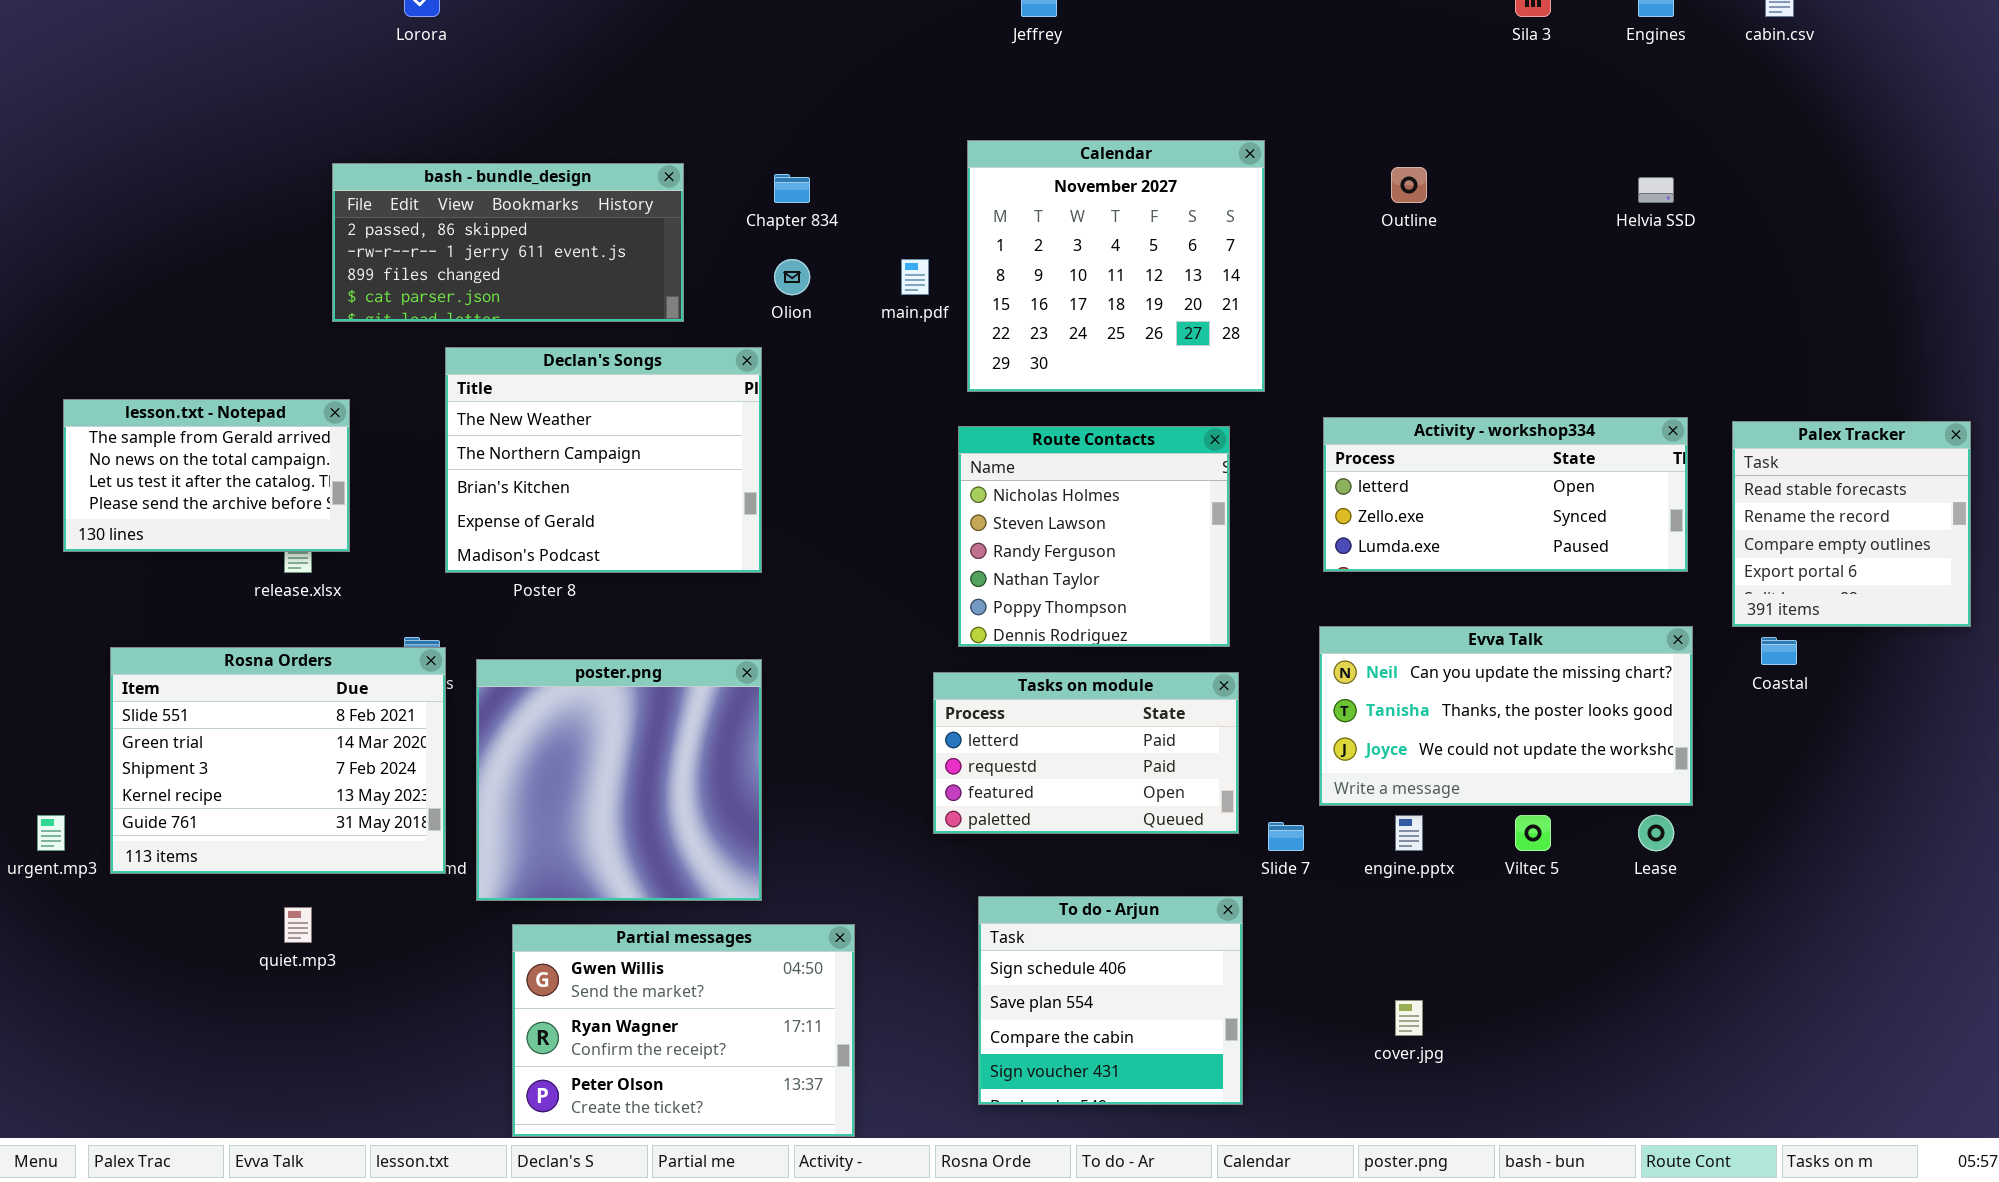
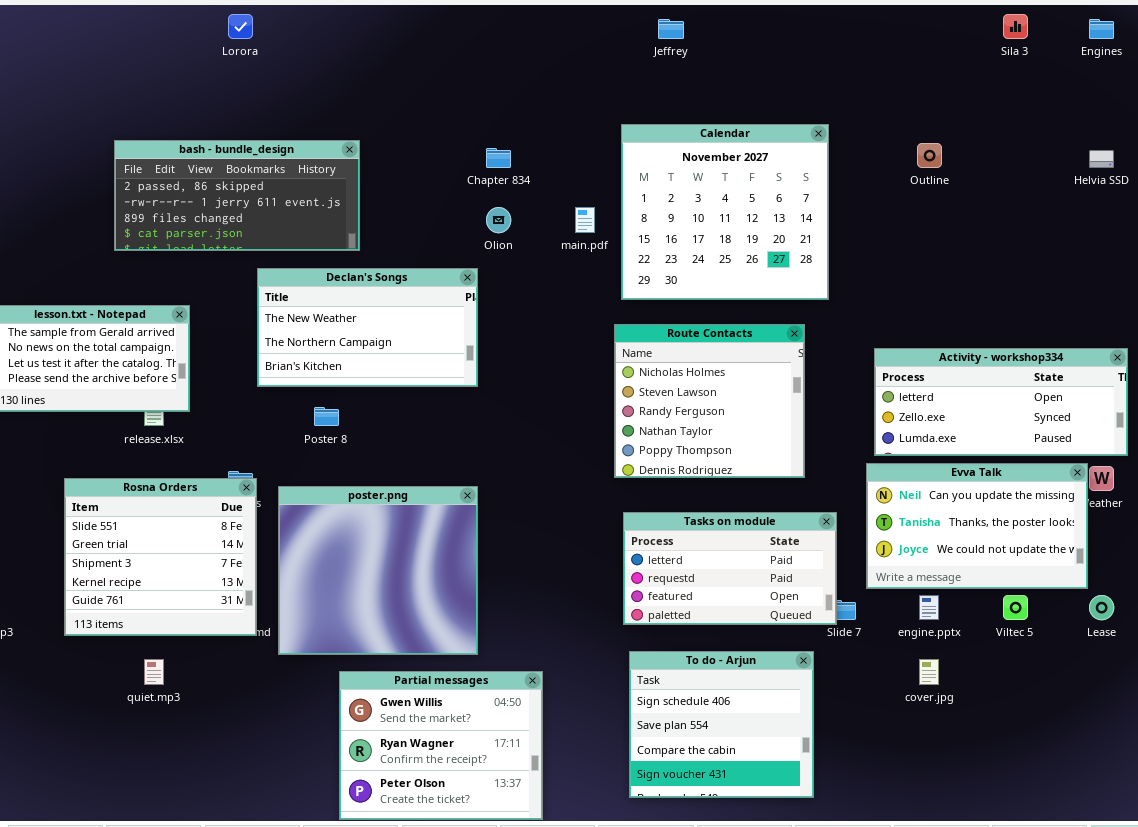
bash - bundle_design: [332,163,684,322] -> [114,140,360,251], moved
Declan's Songs: [445,347,762,573] -> [257,268,478,387], resized
Activity - workshop334: [1323,417,1688,572] -> [874,348,1128,456], moved
Evva Talk: [1319,626,1693,806] -> [866,463,1088,589], resized
Rosna Orders: [110,647,446,874] -> [64,478,257,636], resized
Tasks on module: [933,672,1239,834] -> [623,512,837,625], moved
Partial messages: [512,924,855,1137] -> [339,671,543,820], resized
cover.jpg: [1395,1000,1423,1036] -> [919,659,939,685], moved

